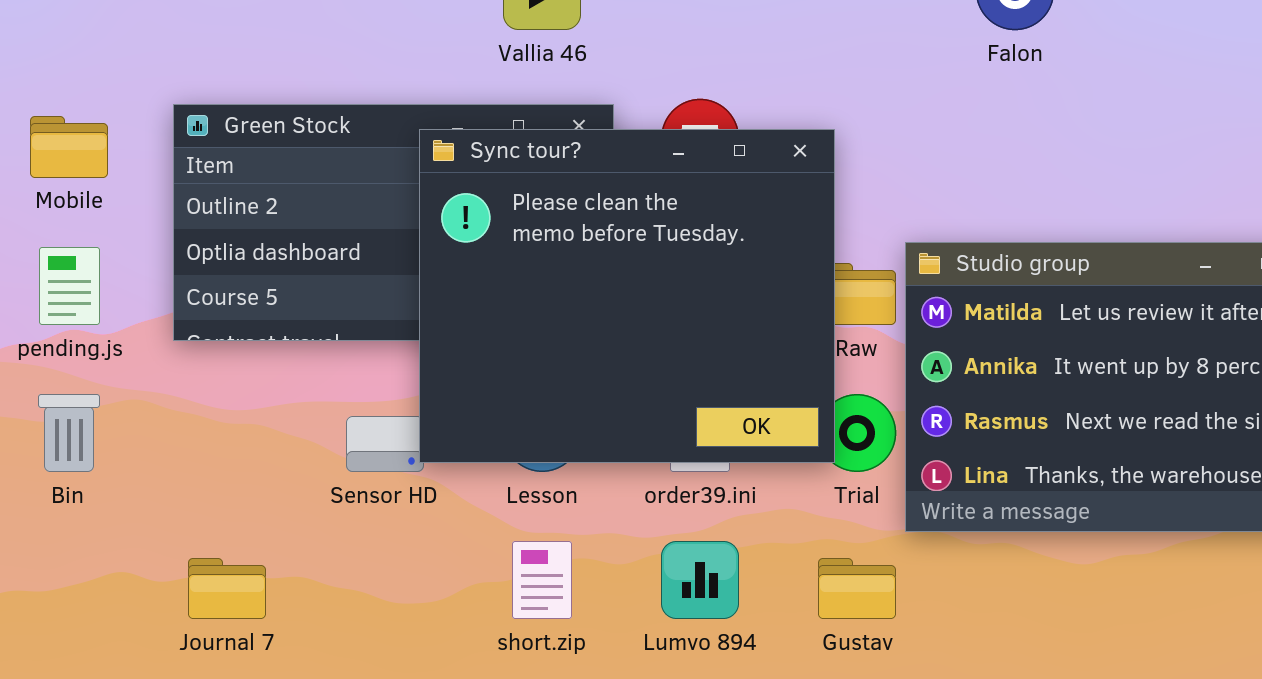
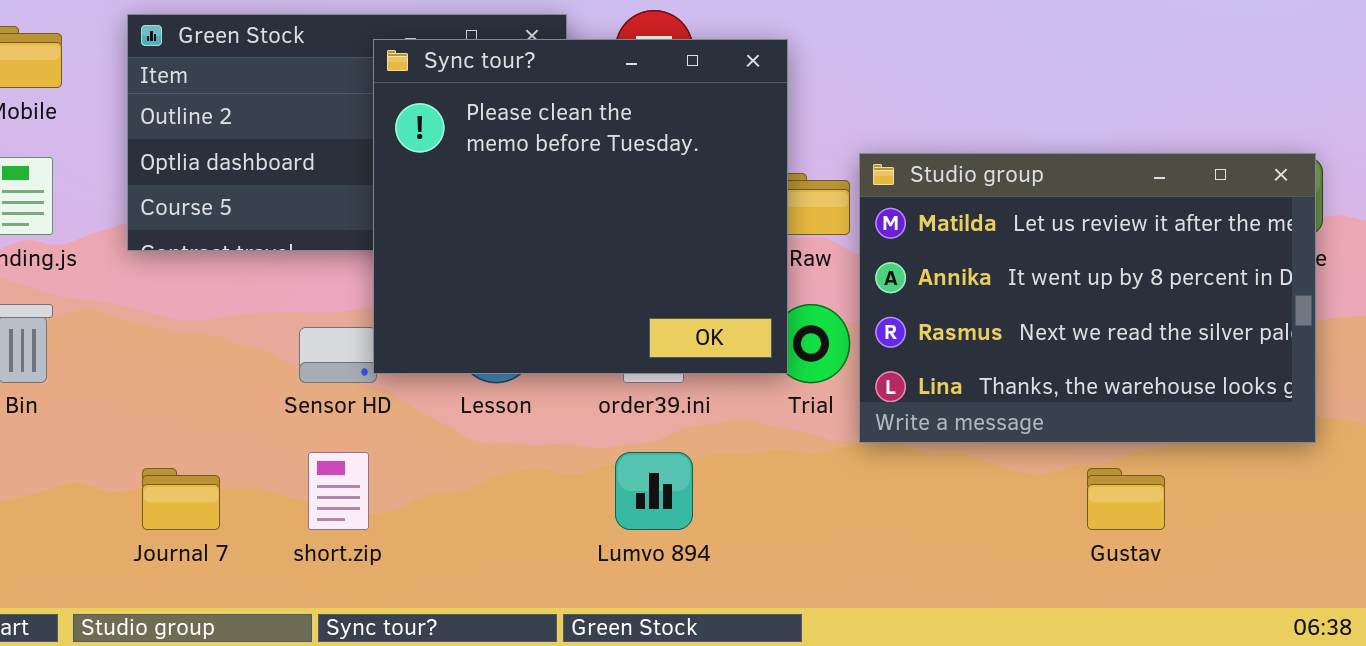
short.zip: [512,541,572,619] -> [308,452,369,530], moved
Gustav: [818,558,896,619] -> [1087,468,1165,530], moved

